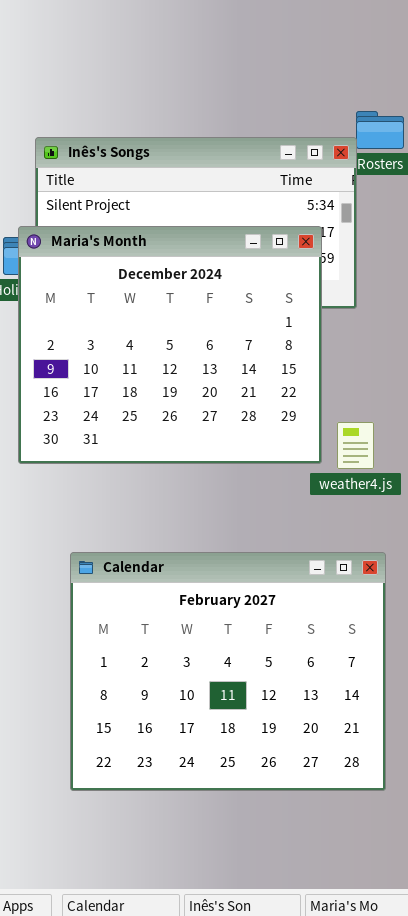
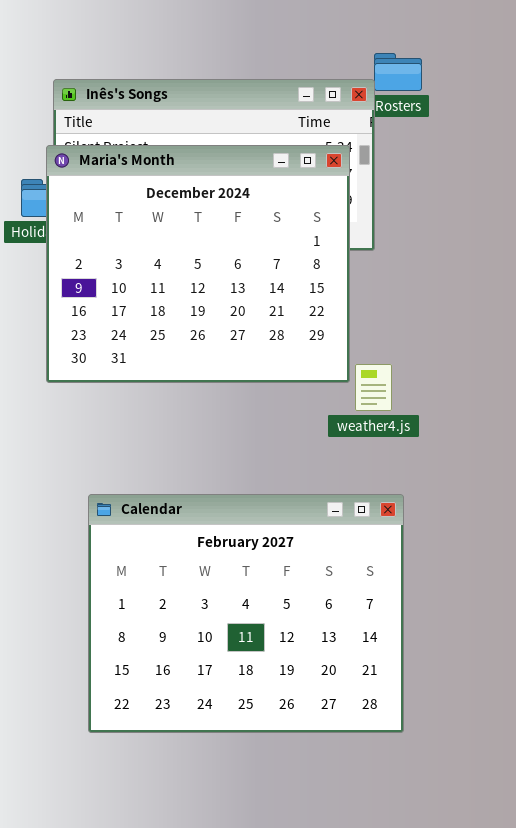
Maria's Month: [18,226,322,464] -> [46,145,350,383], moved

